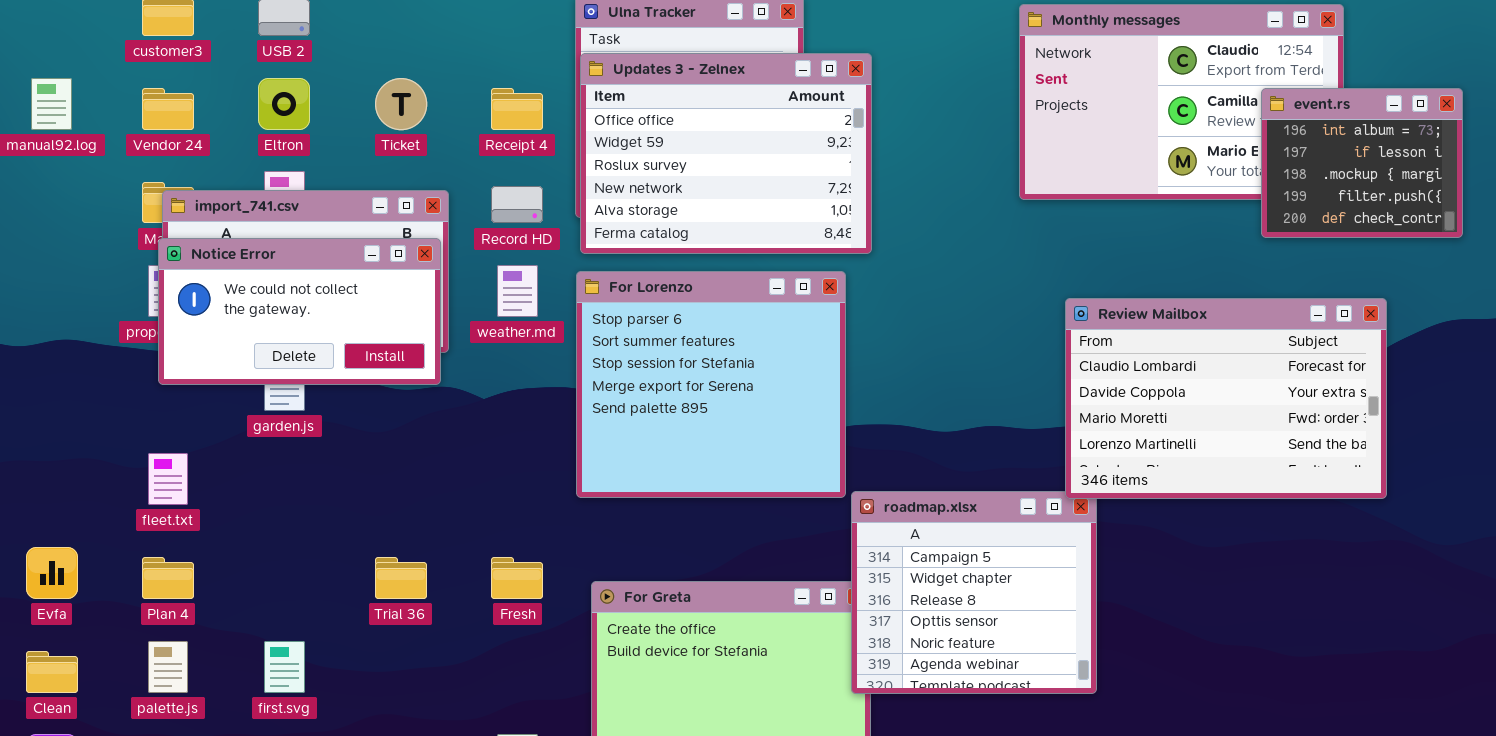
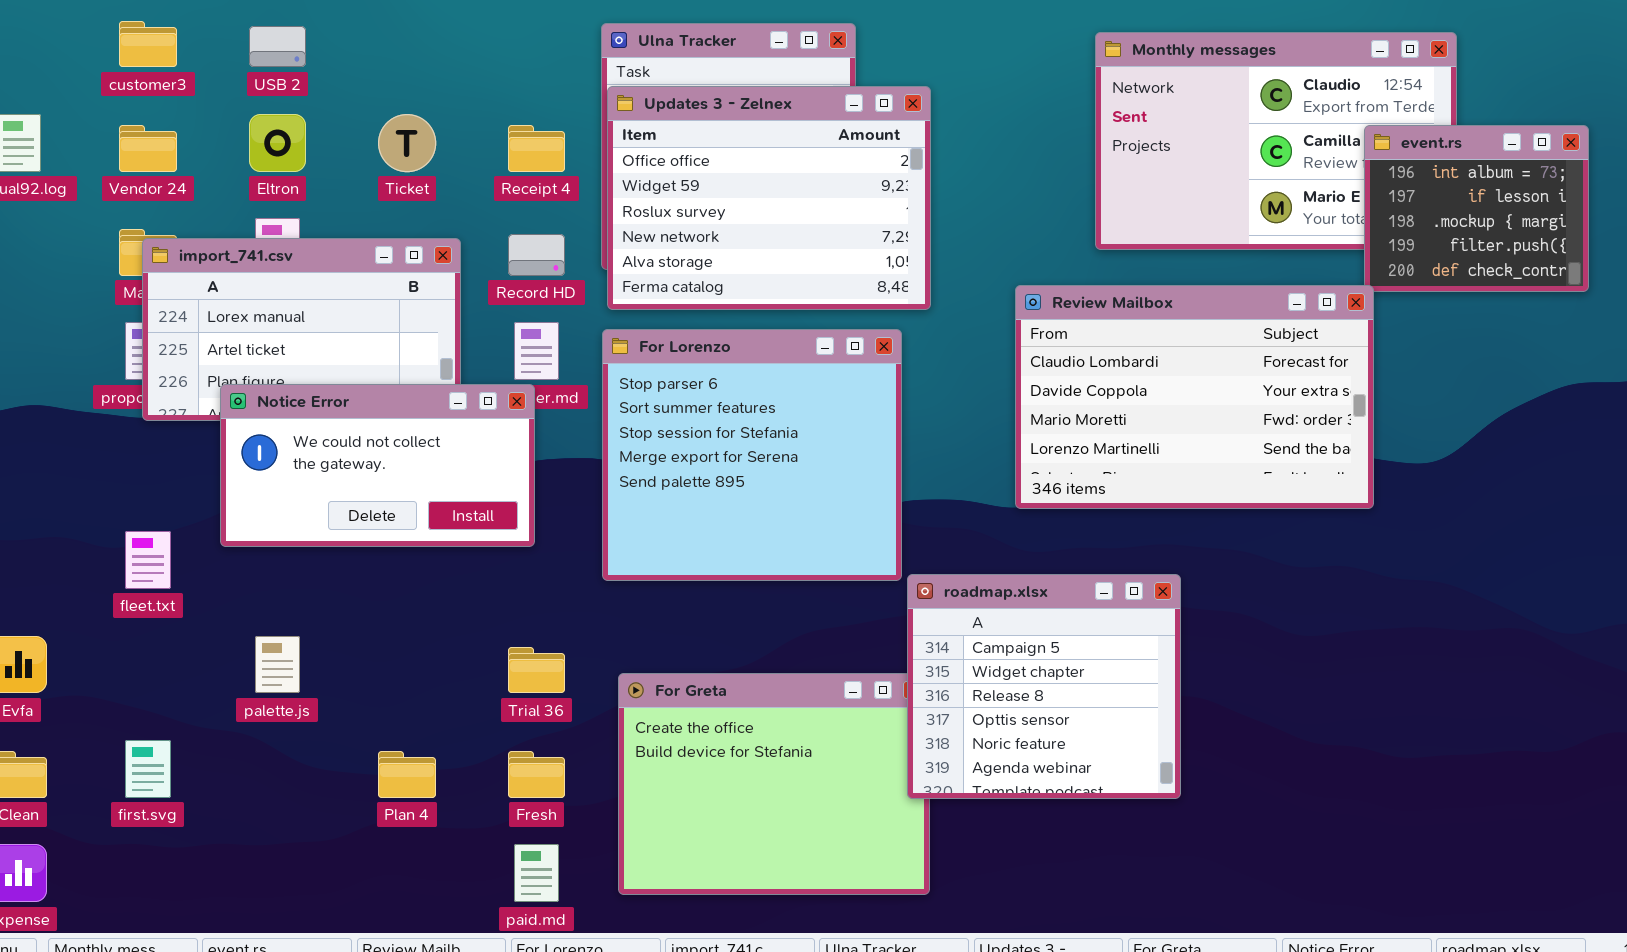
Notice Error: [158,238,441,385] -> [220,384,535,547], moved
Review Mailbox: [1065,298,1387,499] -> [1015,285,1374,509], moved
Plan 4: [142,557,194,599] -> [378,751,436,798], moved
Trial 36: [375,557,427,599] -> [508,647,565,693], moved
Fresh: [491,557,543,599] -> [508,751,565,798], moved
palette.js: [148,641,188,693] -> [255,636,300,693], moved
first.svg: [264,641,305,693] -> [125,740,171,798], moved

